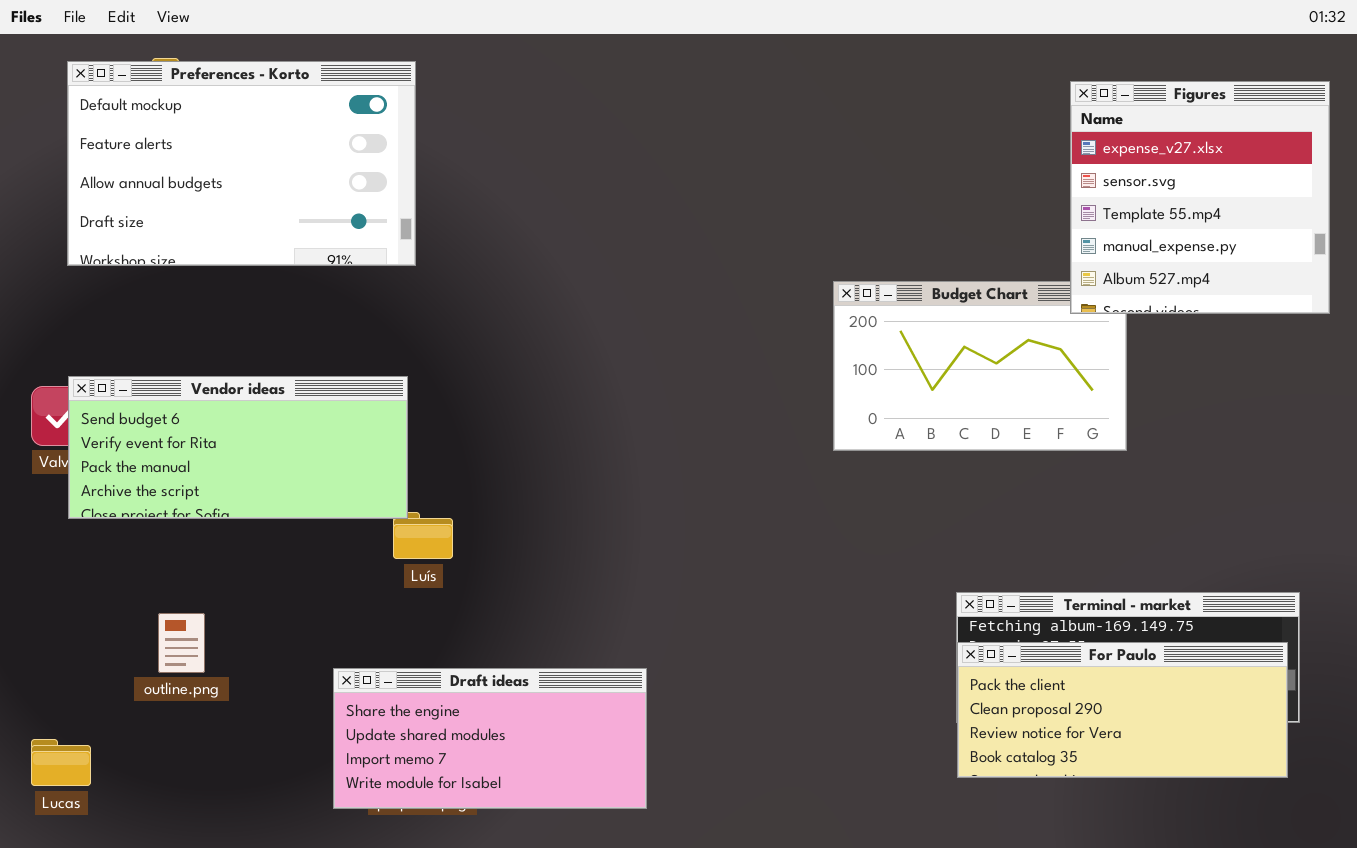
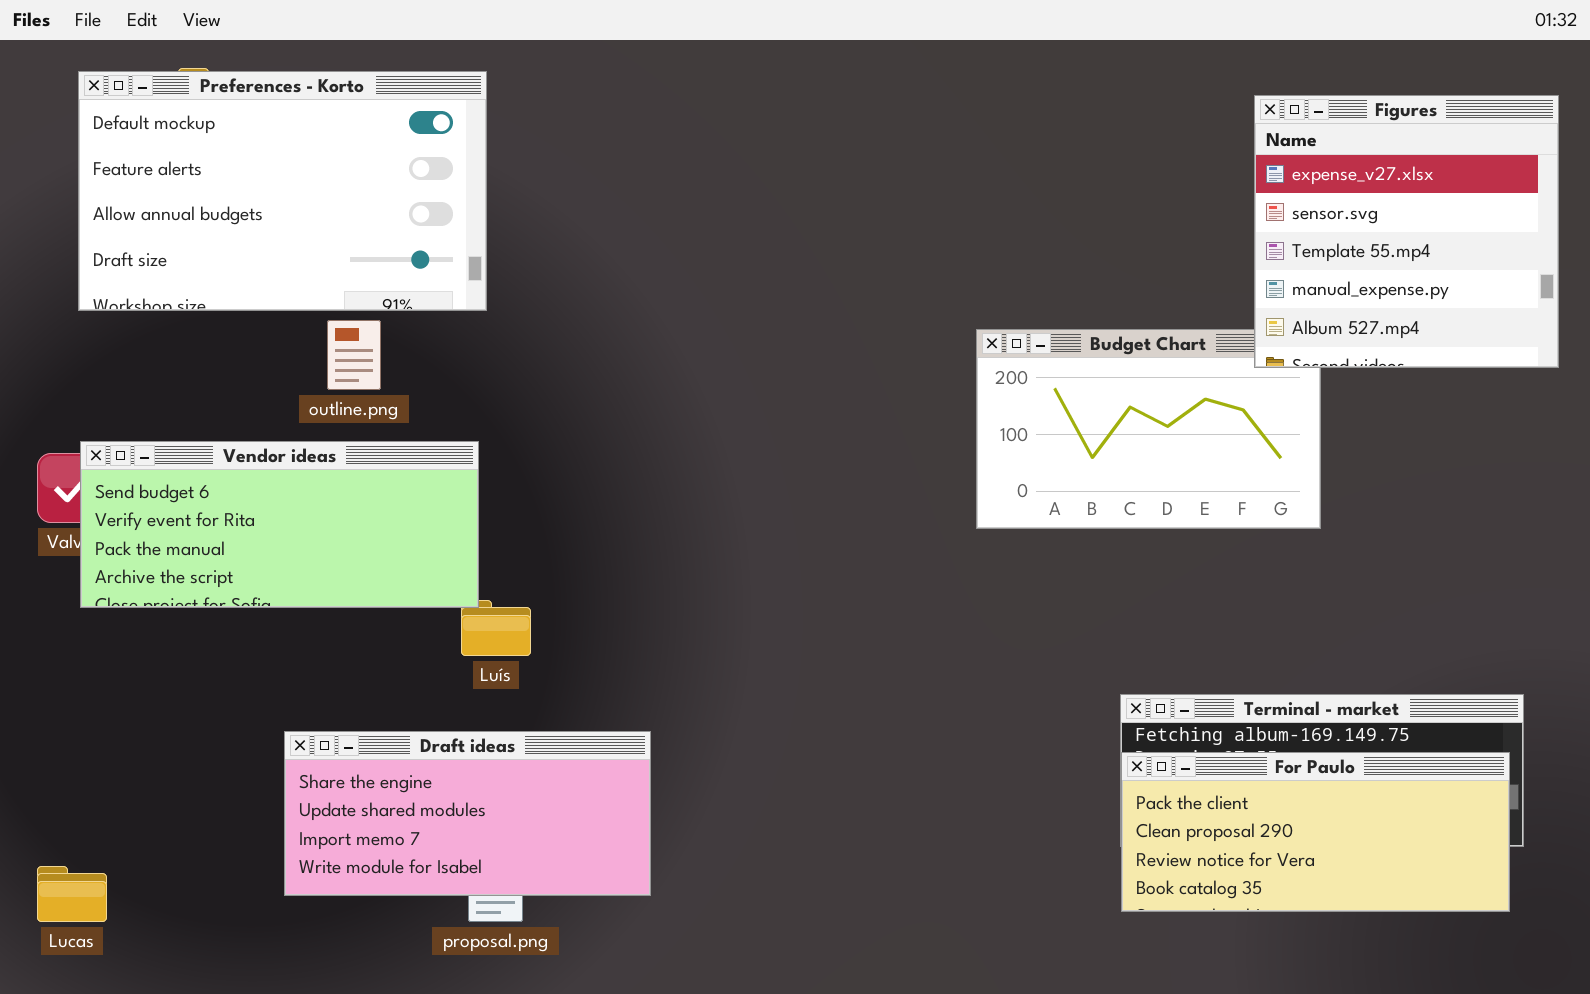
outline.png: [158,613,205,673] -> [327,320,381,390], moved
Draft ideas: [333,668,647,809] -> [284,731,651,896], moved

